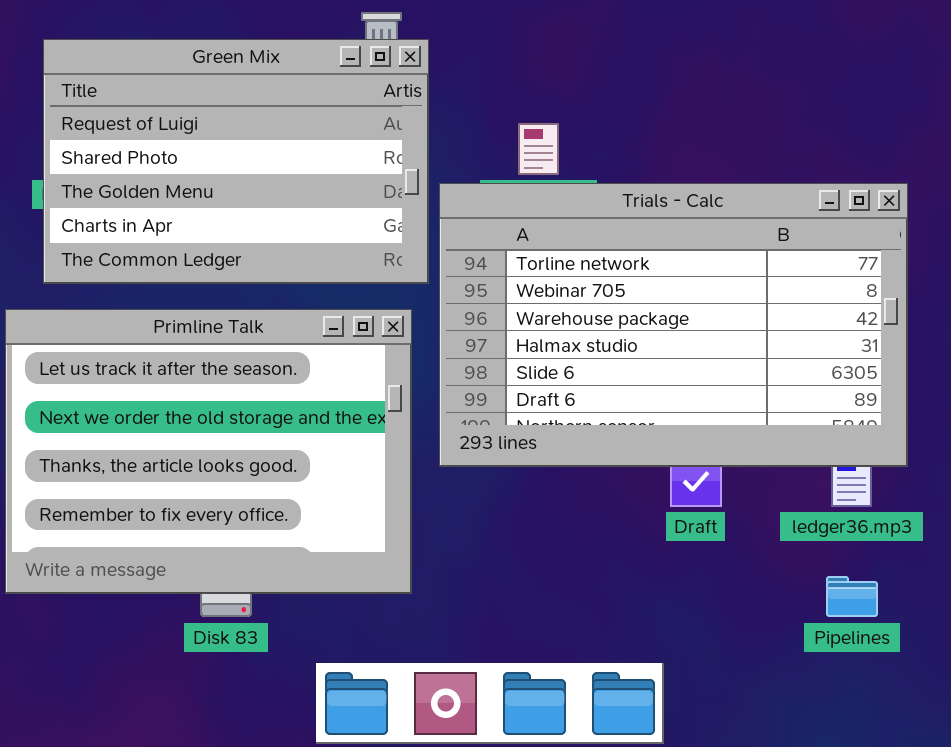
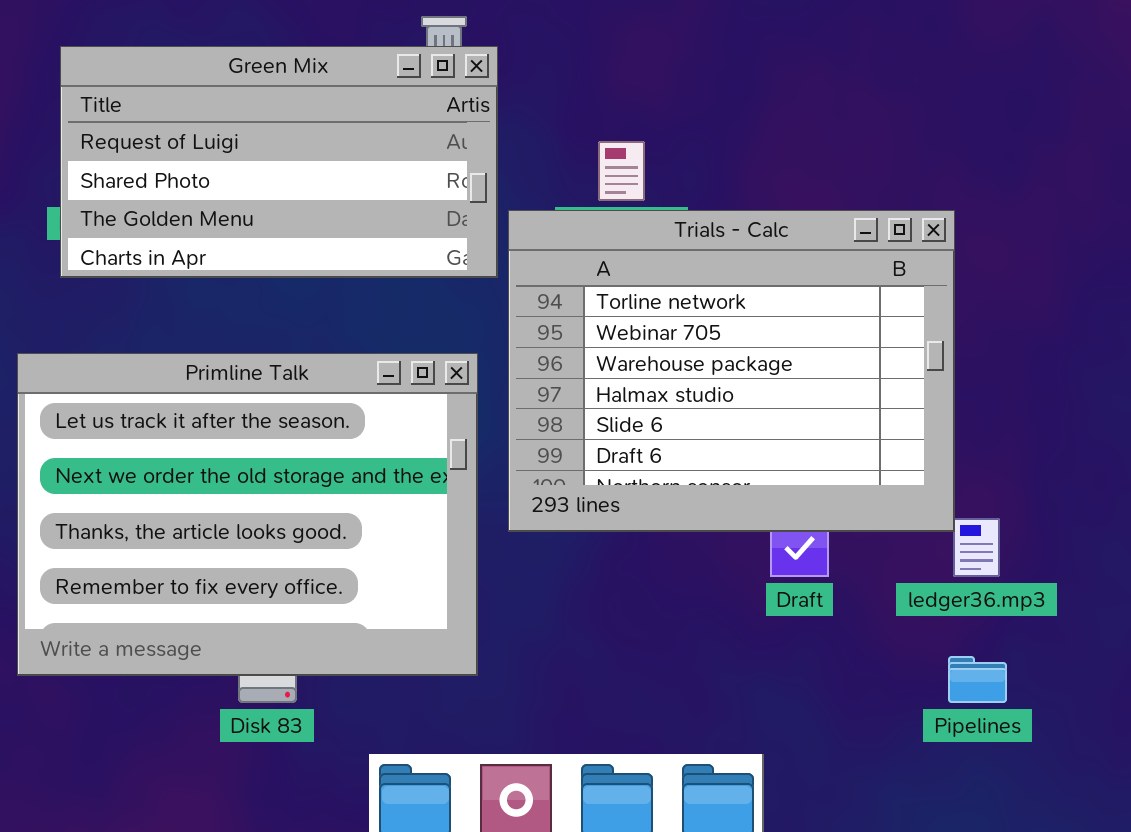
Green Mix: [43,39,429,284] -> [60,46,498,278], resized
Trials - Calc: [439,183,908,467] -> [508,210,955,532], resized

